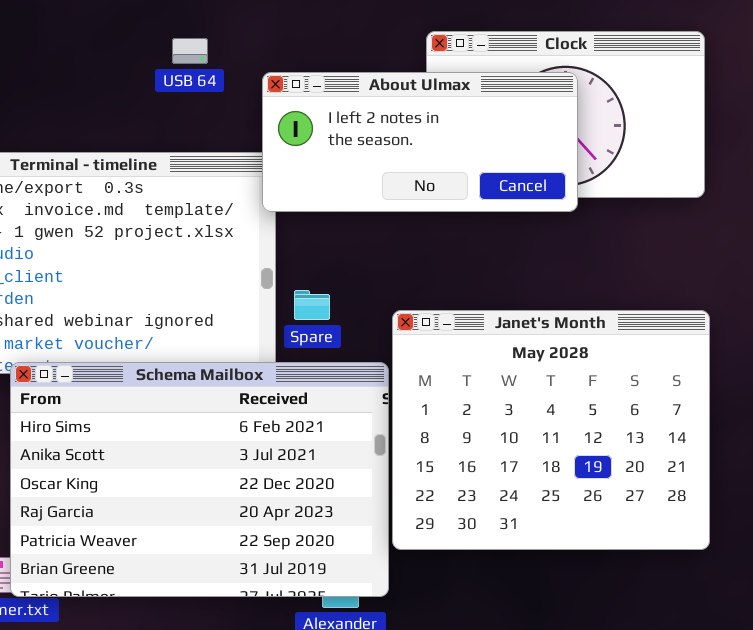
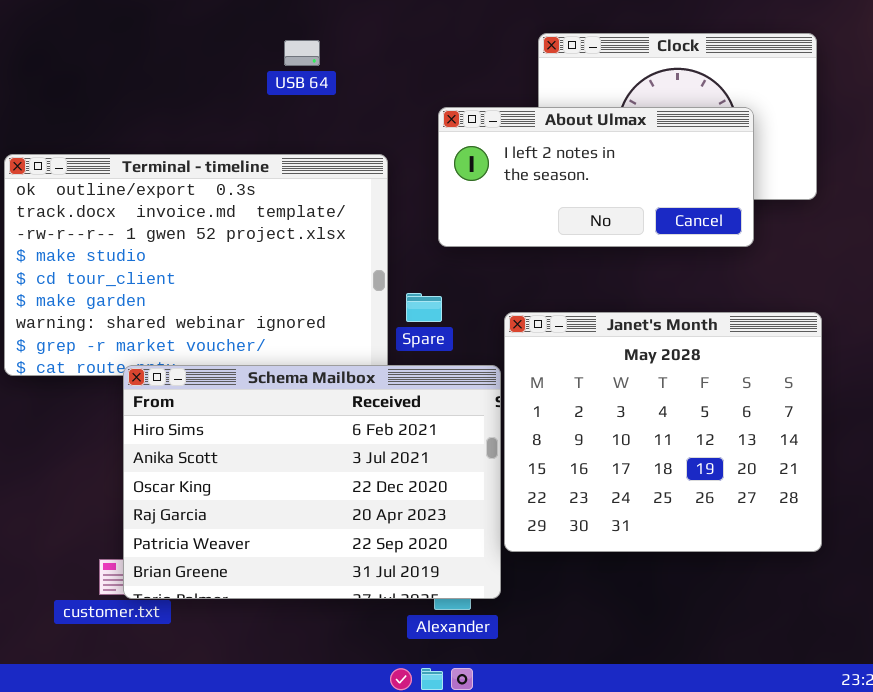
About Ulmax: [262,72,578,212] -> [438,107,754,247], moved

